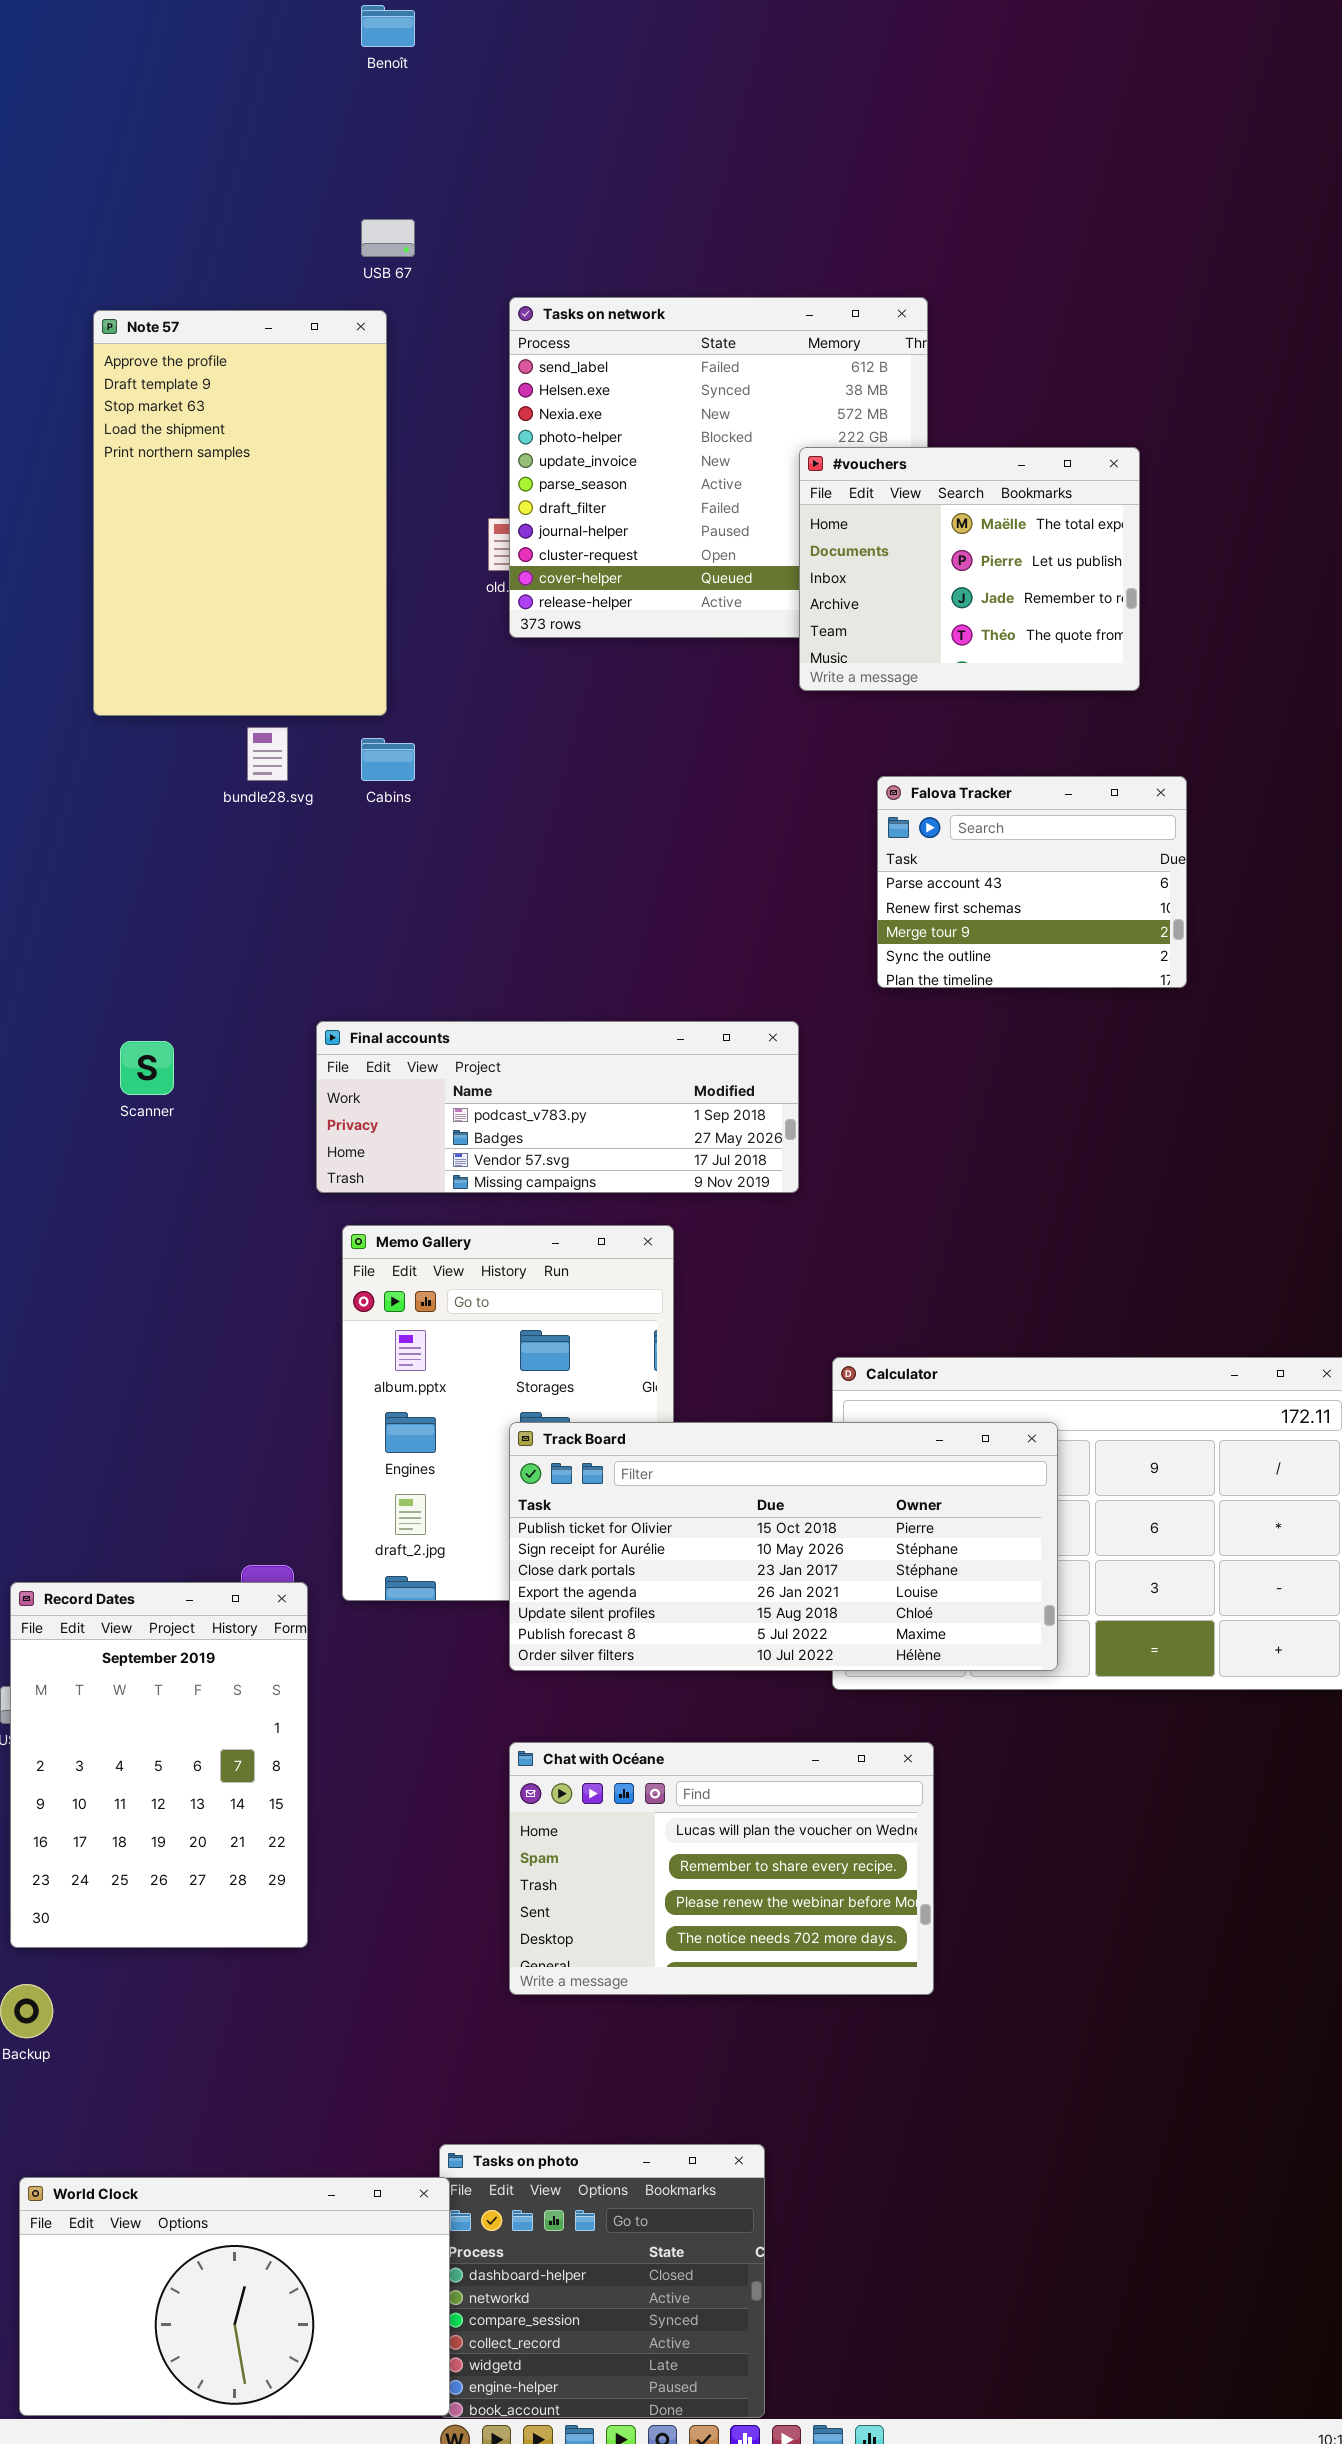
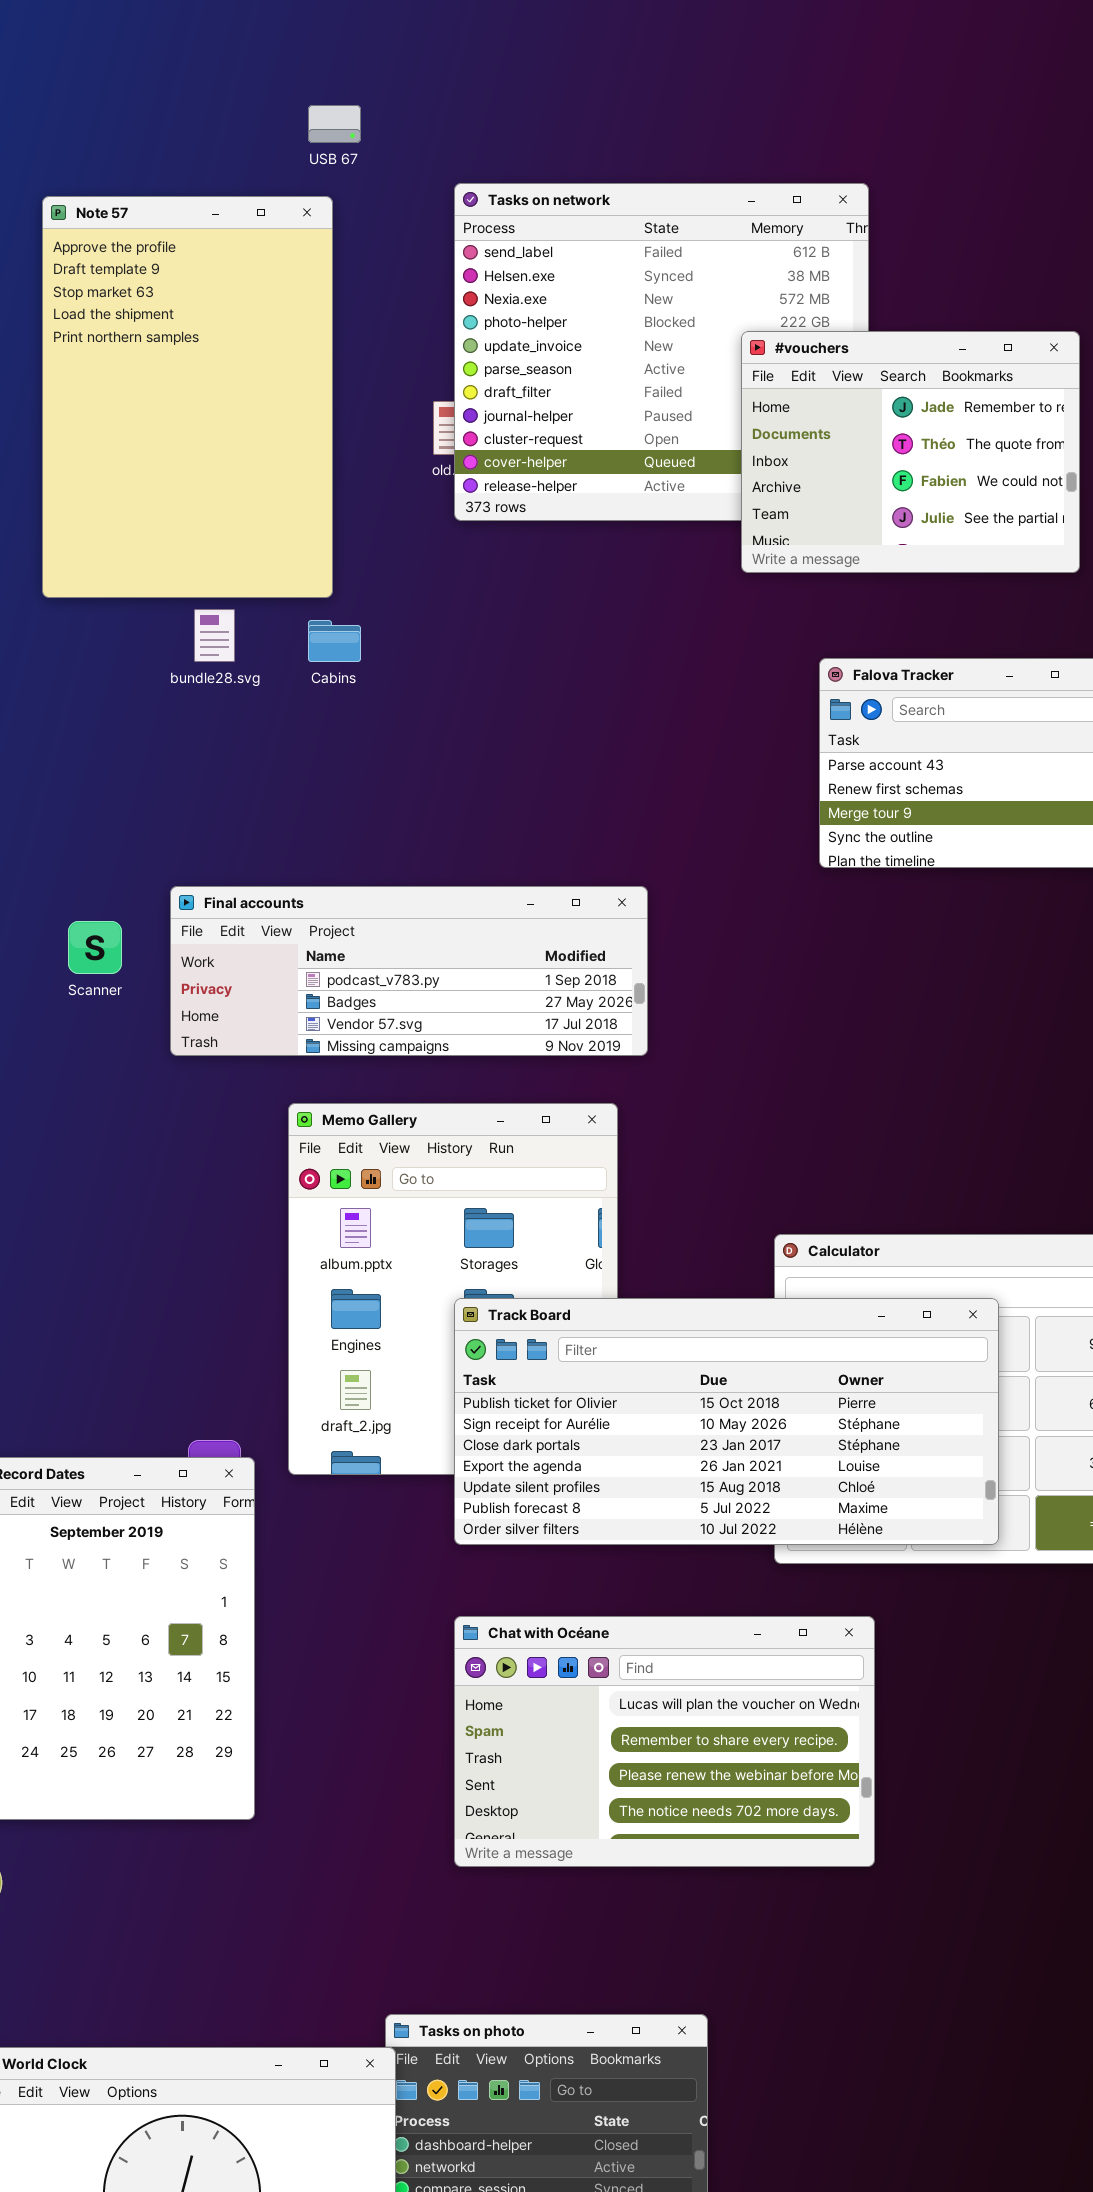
#vouchers: [799,447,1140,691] -> [741,331,1080,573], scrolled down 2 rows
Final accounts: [316,1021,799,1193] -> [170,886,648,1056], moved

